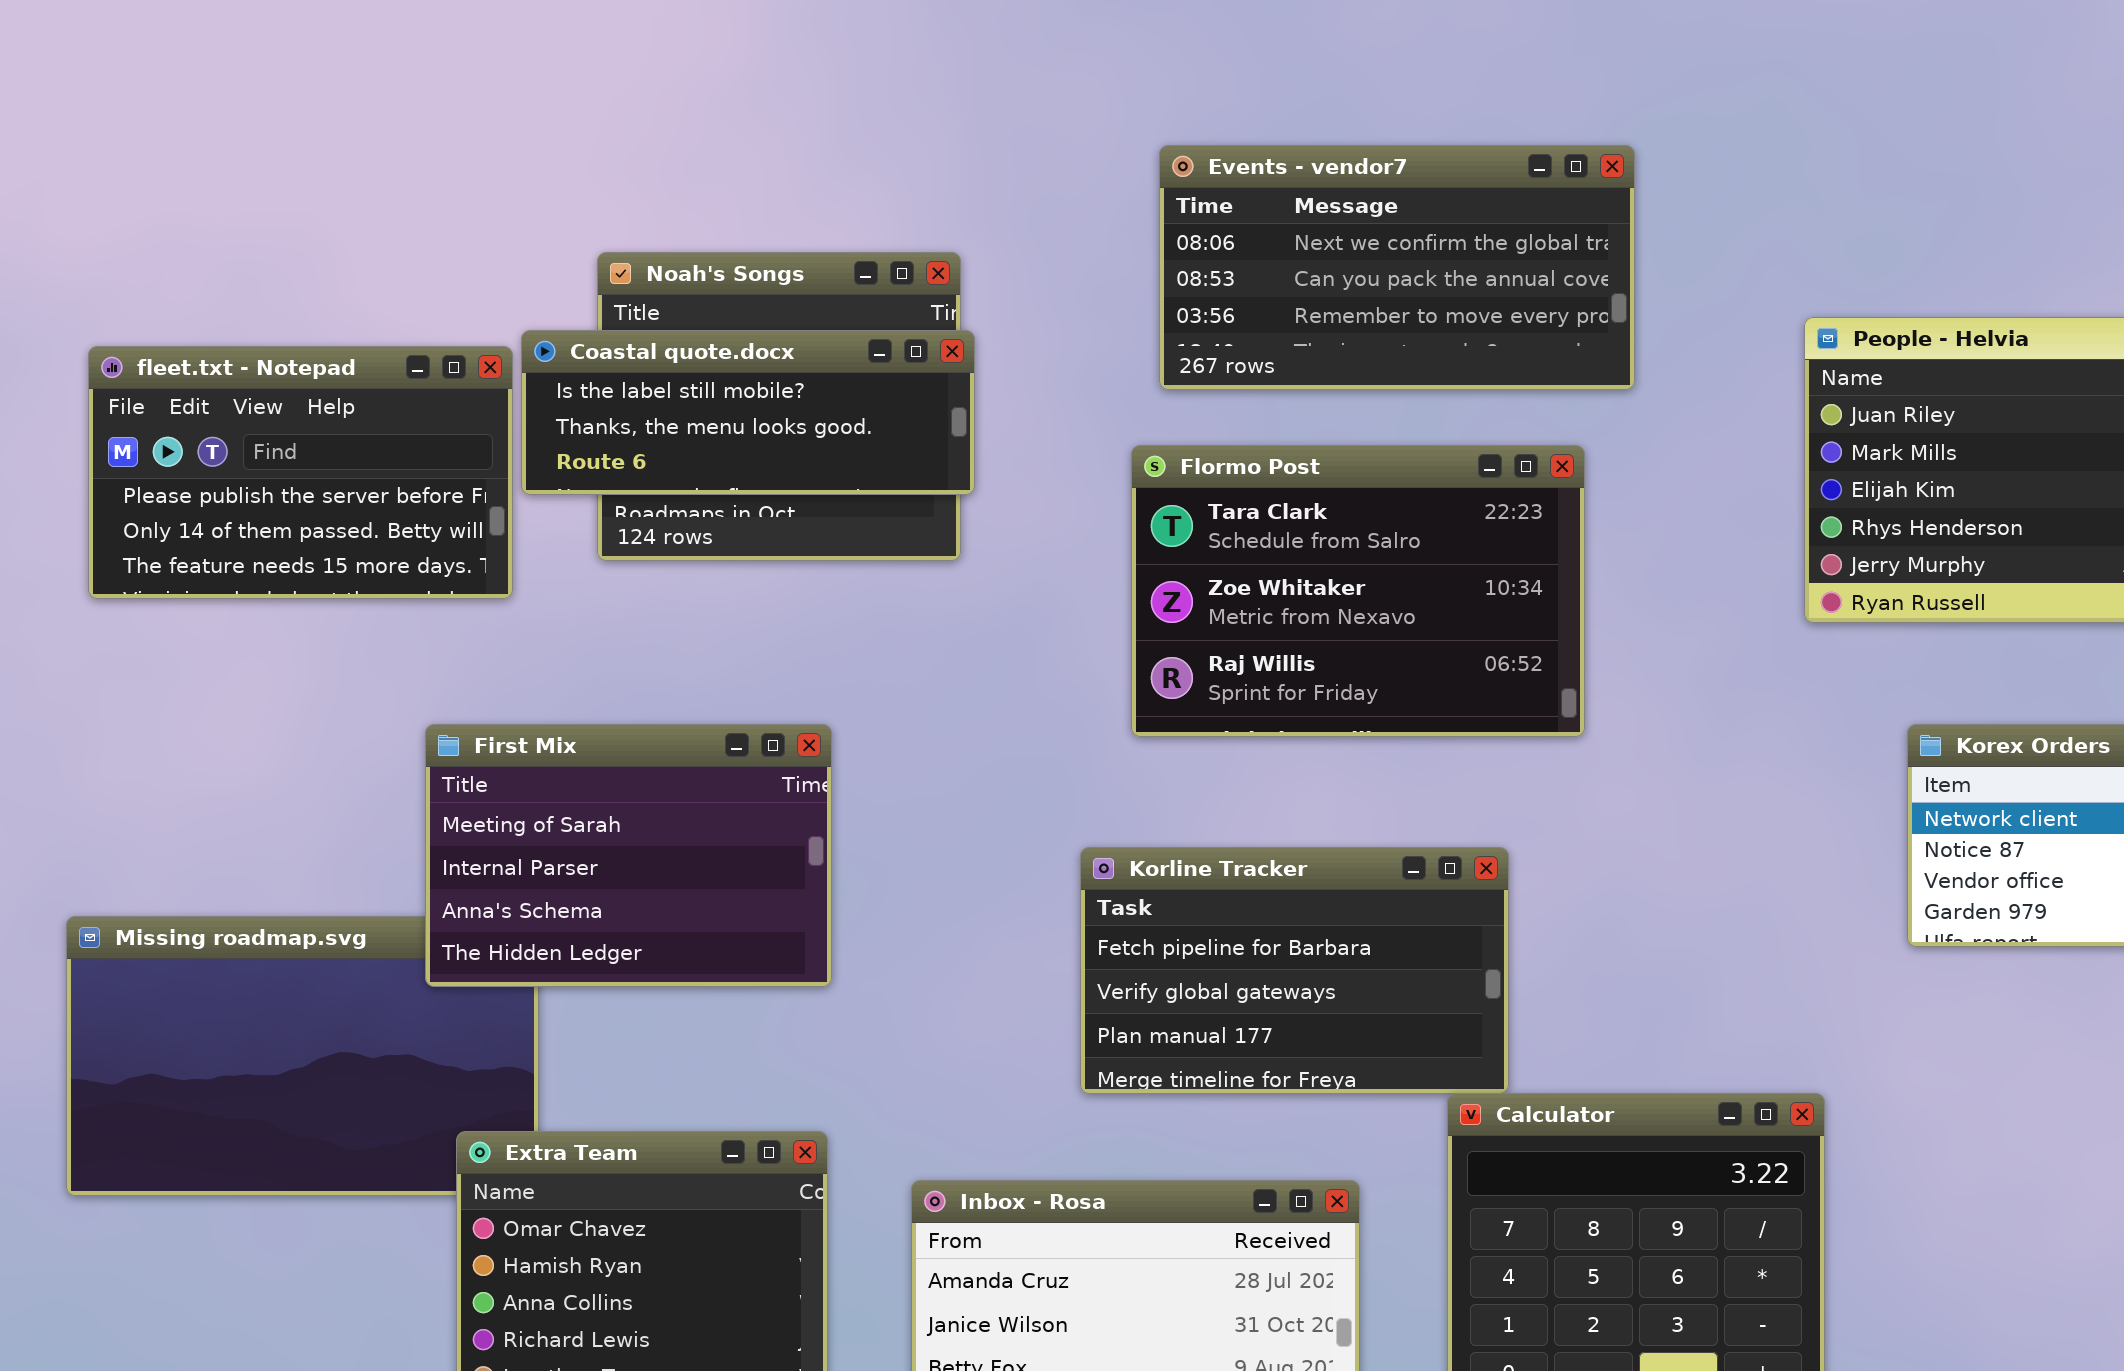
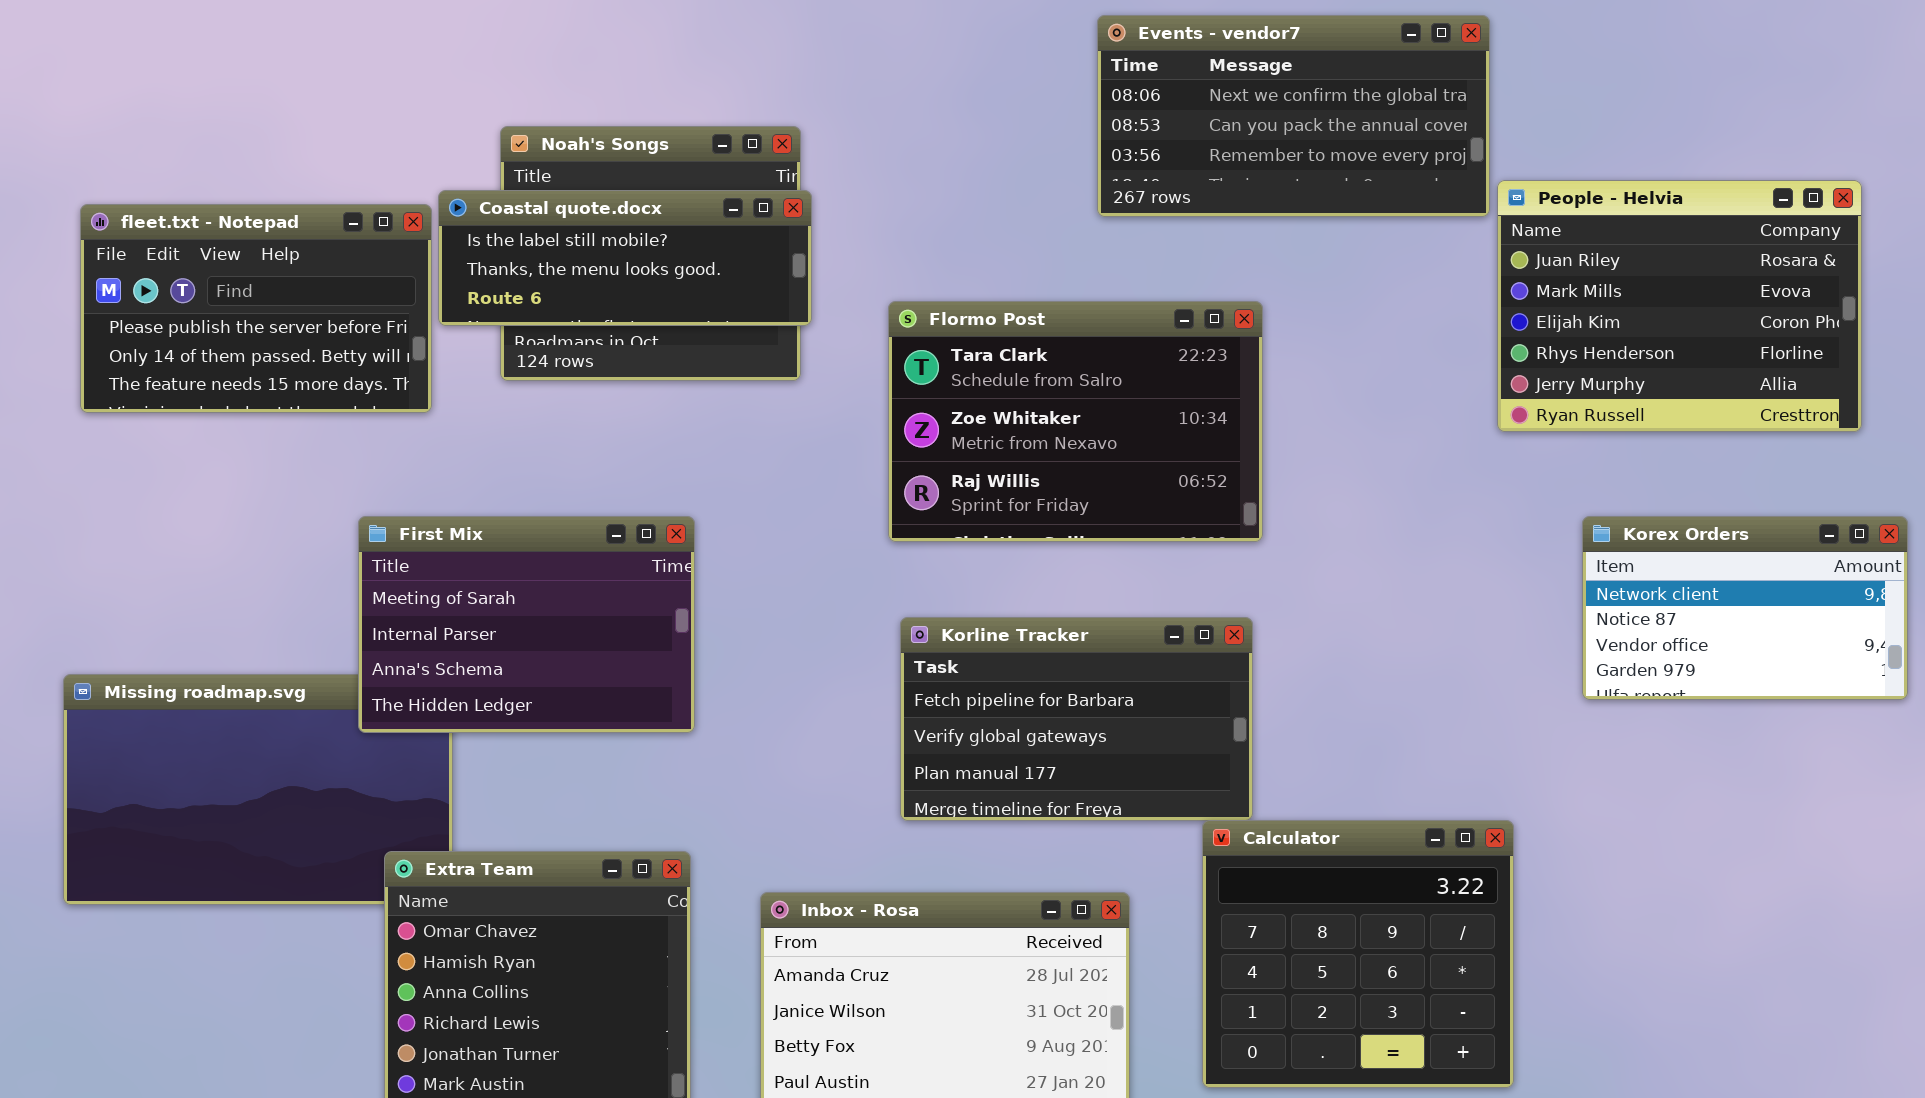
Events - vendor7: [1159,145,1635,390] -> [1097,15,1490,217], moved
Flormo Post: [1131,445,1585,737] -> [888,301,1263,542], moved

